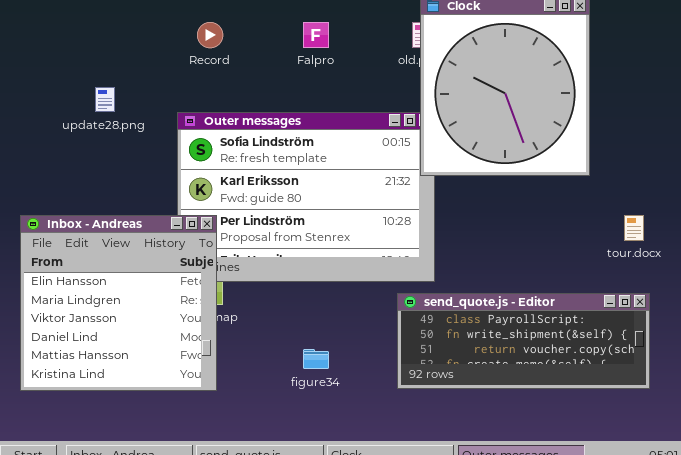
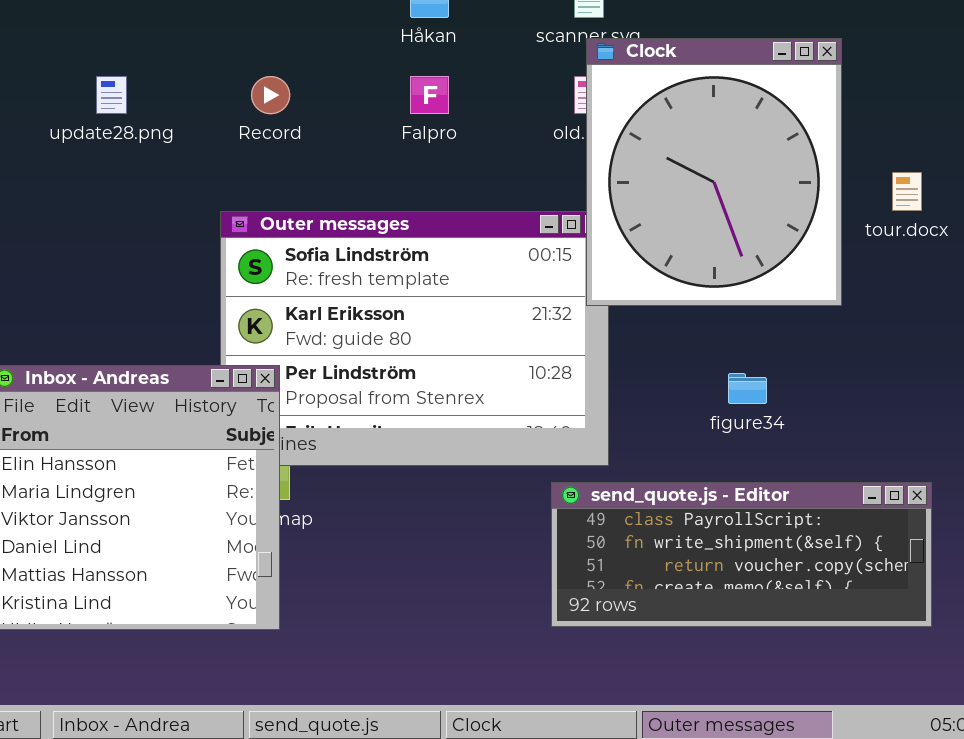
update28.png: [95,87,115,112] -> [96,76,127,114], moved
tour.docx: [624,215,644,241] -> [892,172,922,211], moved
figure34: [303,349,329,369] -> [728,373,767,404], moved

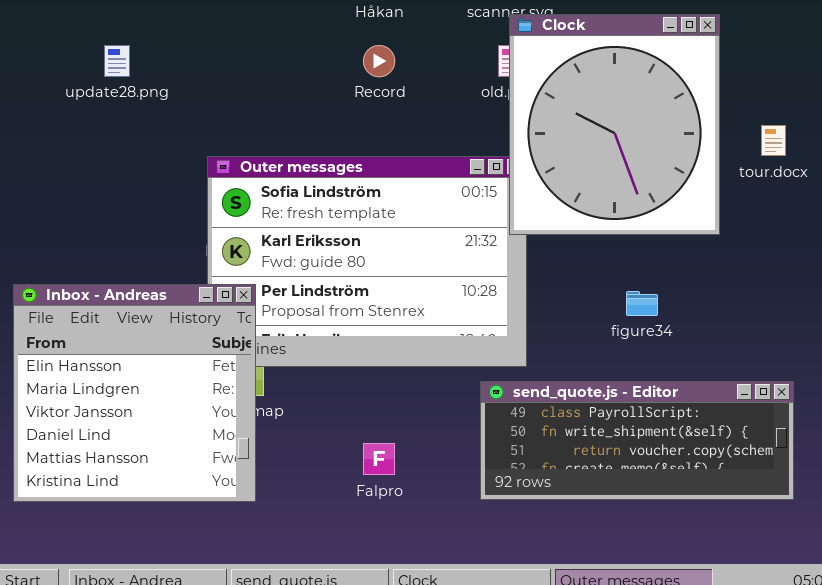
Record: [251,76,290,114] -> [363,45,395,77], moved
Falpro: [410,76,449,114] -> [363,443,395,475], moved

